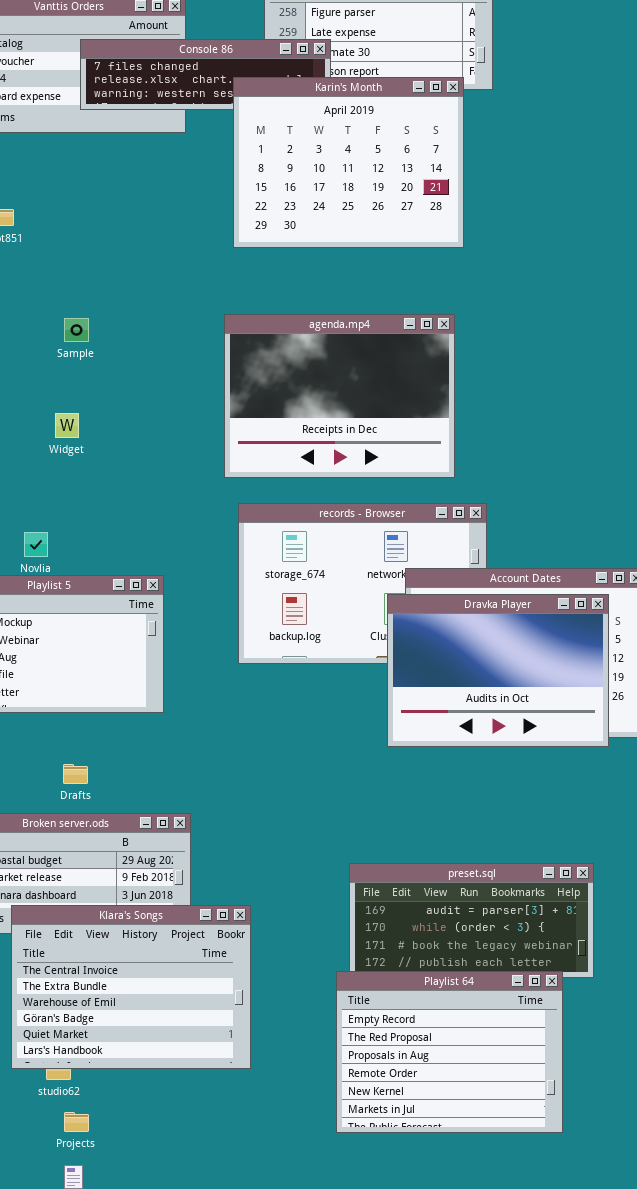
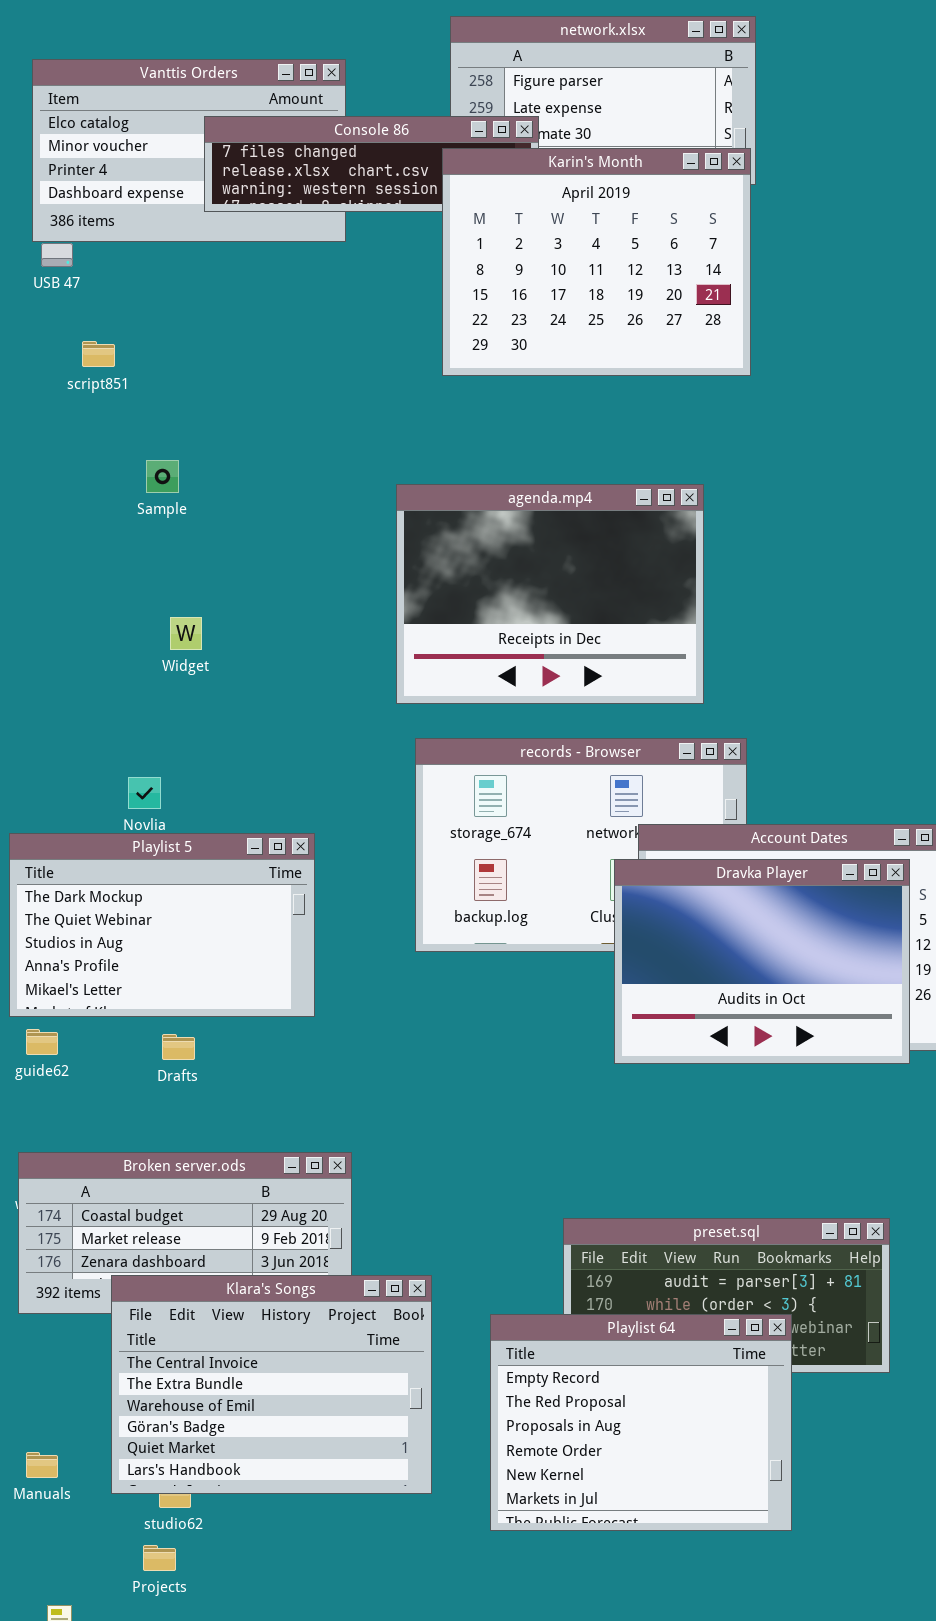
Karin's Month: [233,77,464,248] -> [442,148,751,376], moved
Sample: [64,318,89,342] -> [146,460,179,493], moved
Drafts: [63,764,88,784] -> [162,1034,195,1060], moved
Playlist 64: [336,971,563,1133] -> [490,1314,792,1531], moved
Projects: [64,1112,89,1132] -> [143,1545,176,1571], moved

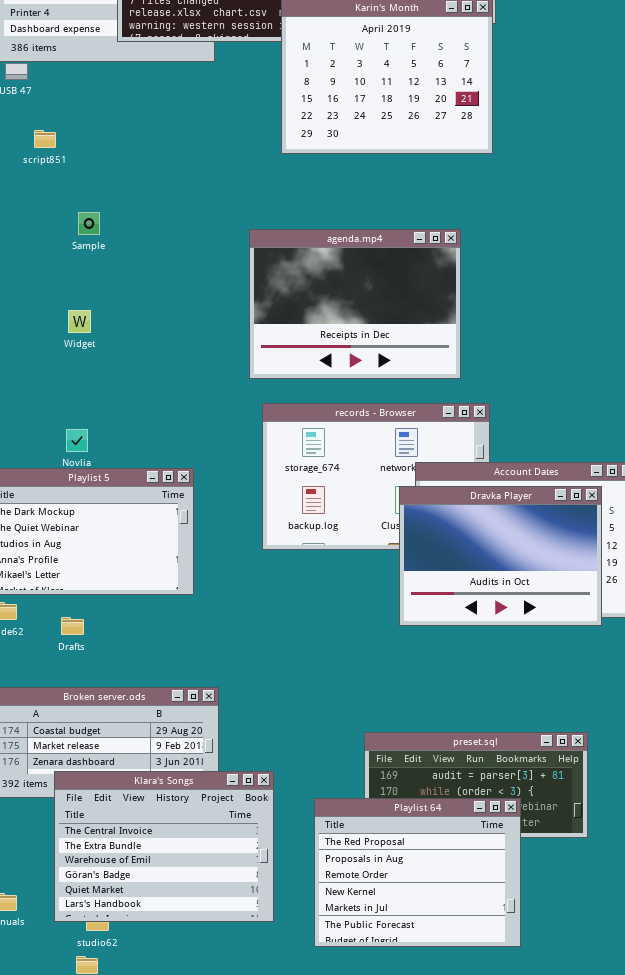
Widget: [170,617,202,650] -> [68,310,91,333], moved
Drafts: [162,1034,195,1060] -> [61,617,84,635], moved
Playlist 64: [490,1314,792,1531] -> [314,798,521,947], scrolled down 1 row

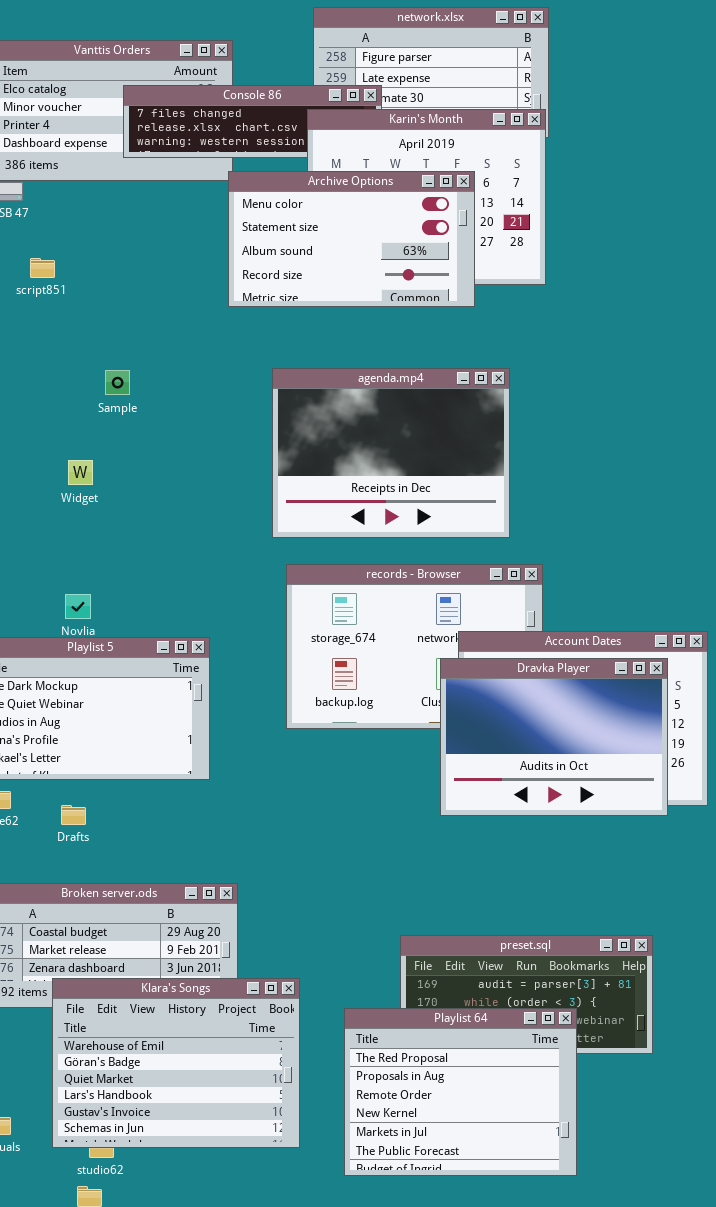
Archive Options: none -> [228,171,475,307], opened
Sample: [78,212,100,235] -> [105,370,130,395], moved
Klara's Songs: [54,771,274,922] -> [52,978,300,1148], scrolled down 2 rows

